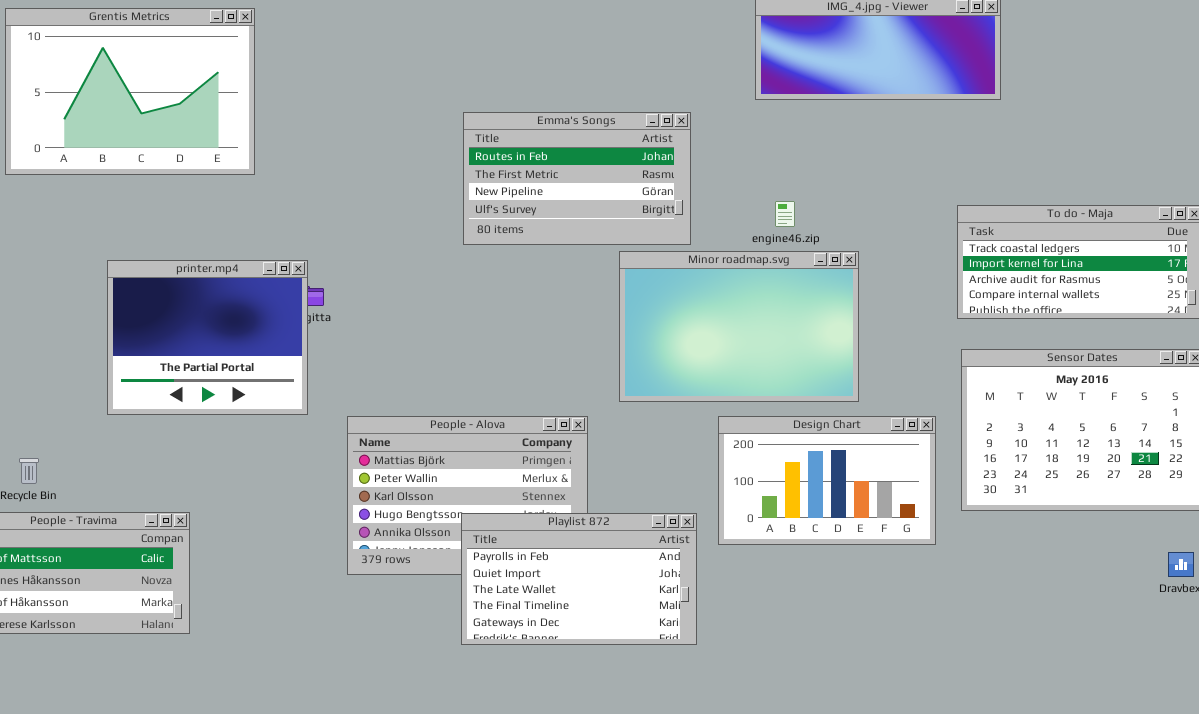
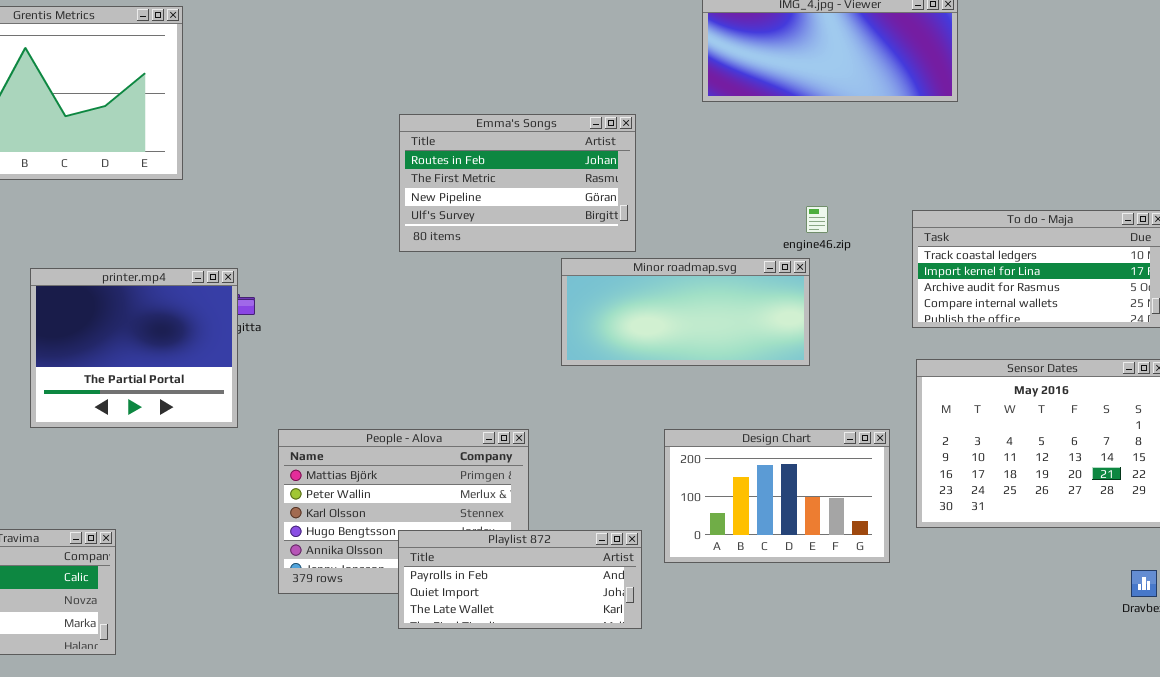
engine46.zip: [775,201,795,227] -> [806,206,828,233], moved
Minor roadmap.svg: [619,251,859,402] -> [561,258,810,366], resized
Playlist 872: [461,513,697,645] -> [398,530,642,629], resized

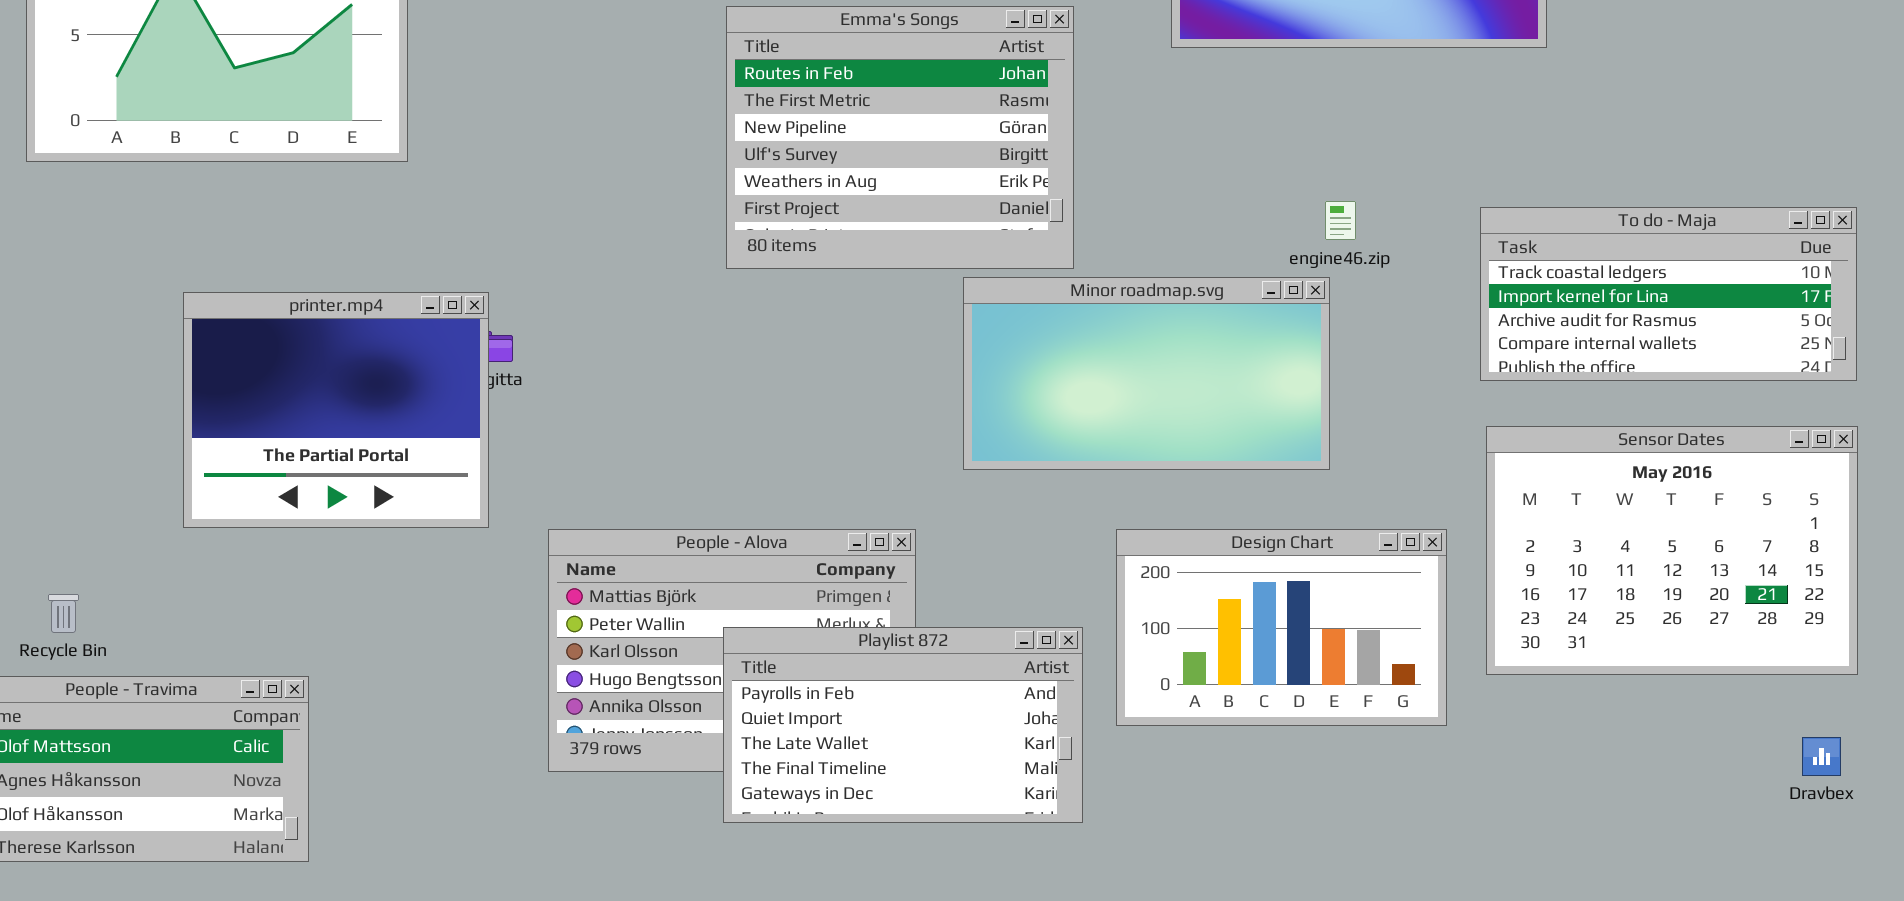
Emma's Songs: [399,114,636,252] -> [726,6,1074,269], resized
Minor roadmap.svg: [561,258,810,366] -> [963,277,1330,470], resized
Playlist 872: [398,530,642,629] -> [723,627,1083,823], resized

